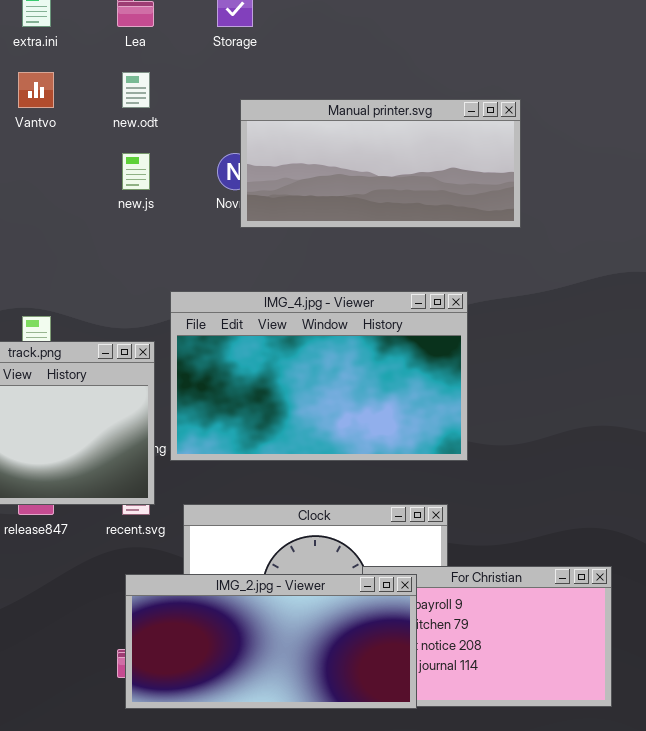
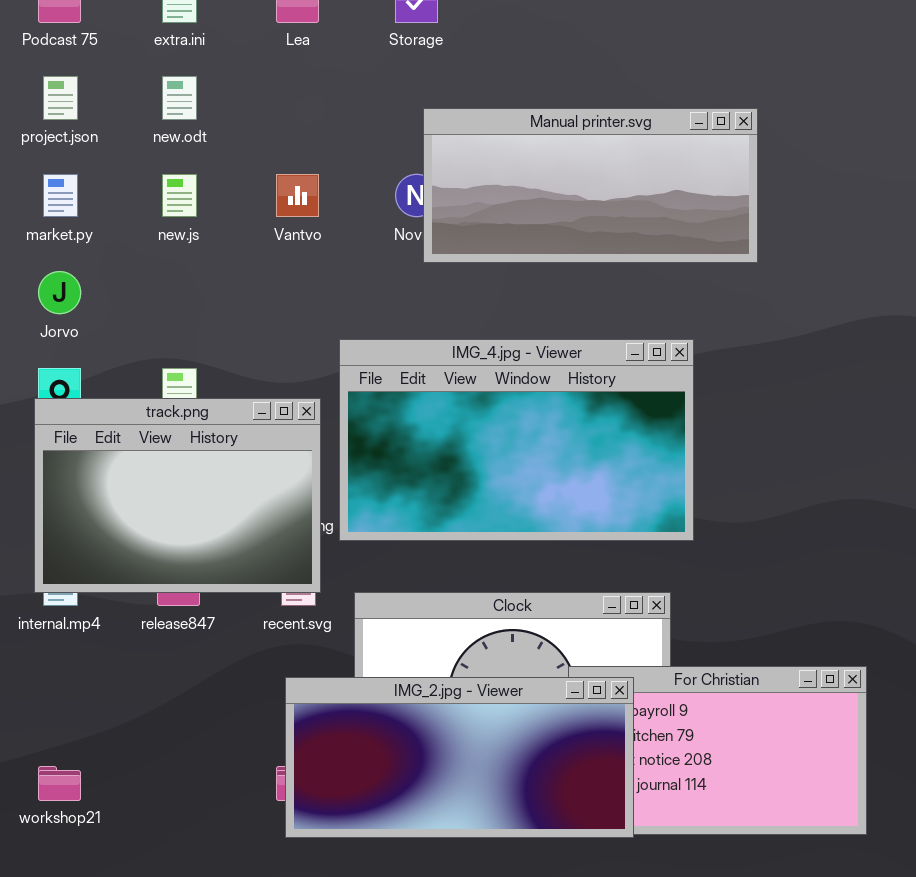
Vantvo: [18,72,54,108] -> [276,174,319,217], moved
new.odt: [122,72,150,108] -> [162,76,197,120], moved
new.js: [122,153,150,190] -> [162,174,197,217], moved

